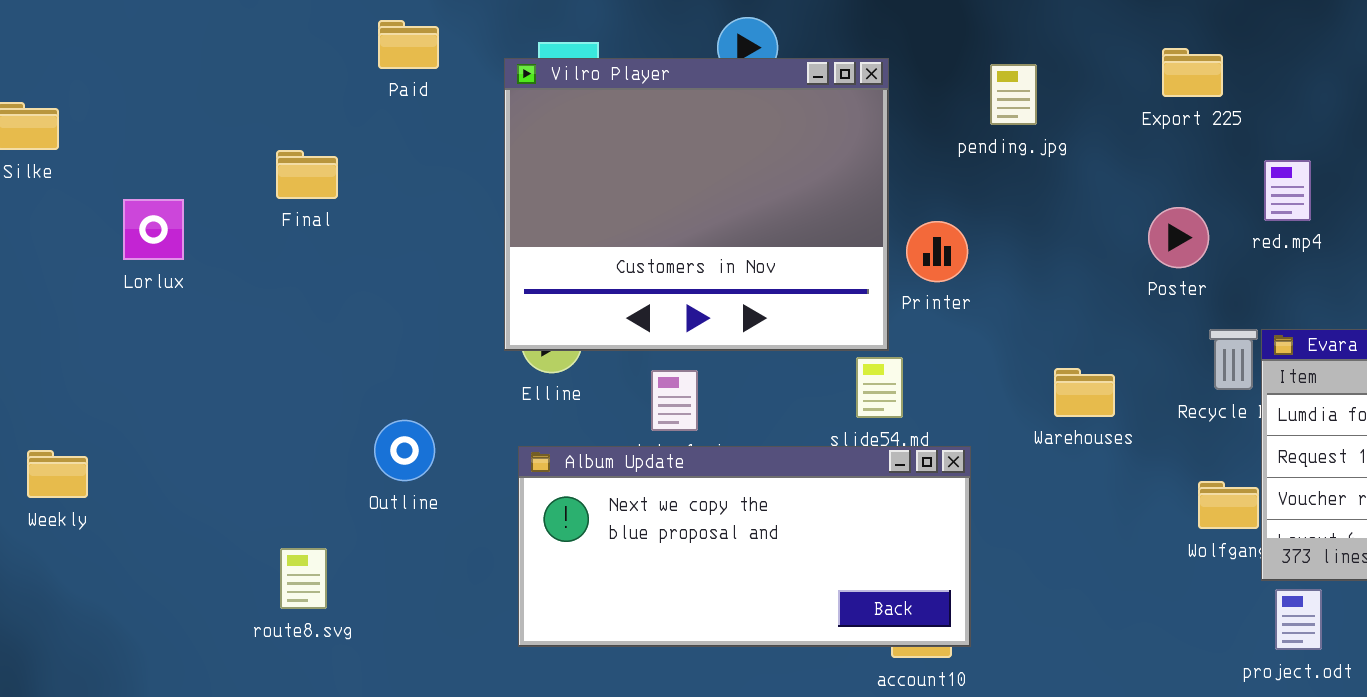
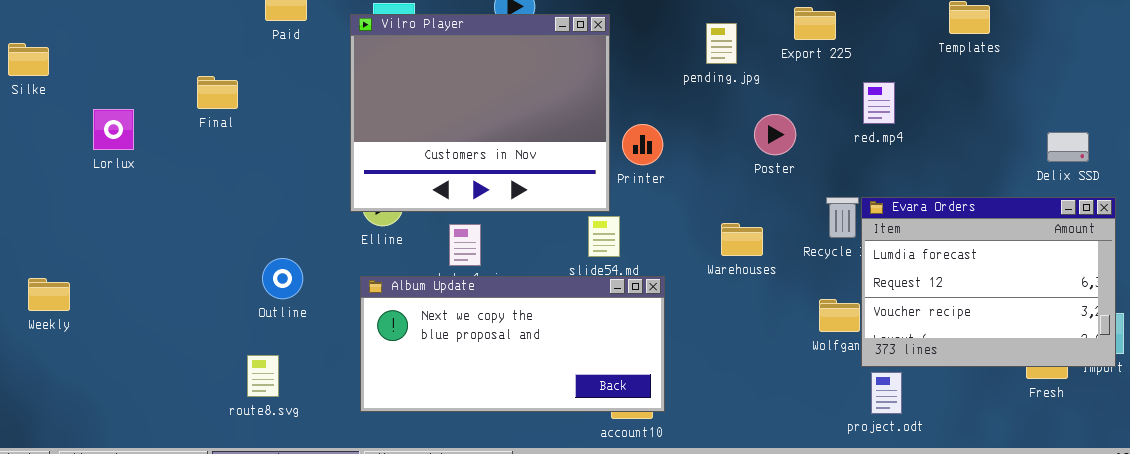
pending.jpg: [990,64,1037,125] -> [706,23,737,64], moved
Poster: [1148,207,1209,268] -> [754,114,796,155], moved
route8.svg: [280,548,327,609] -> [247,355,279,397], moved

